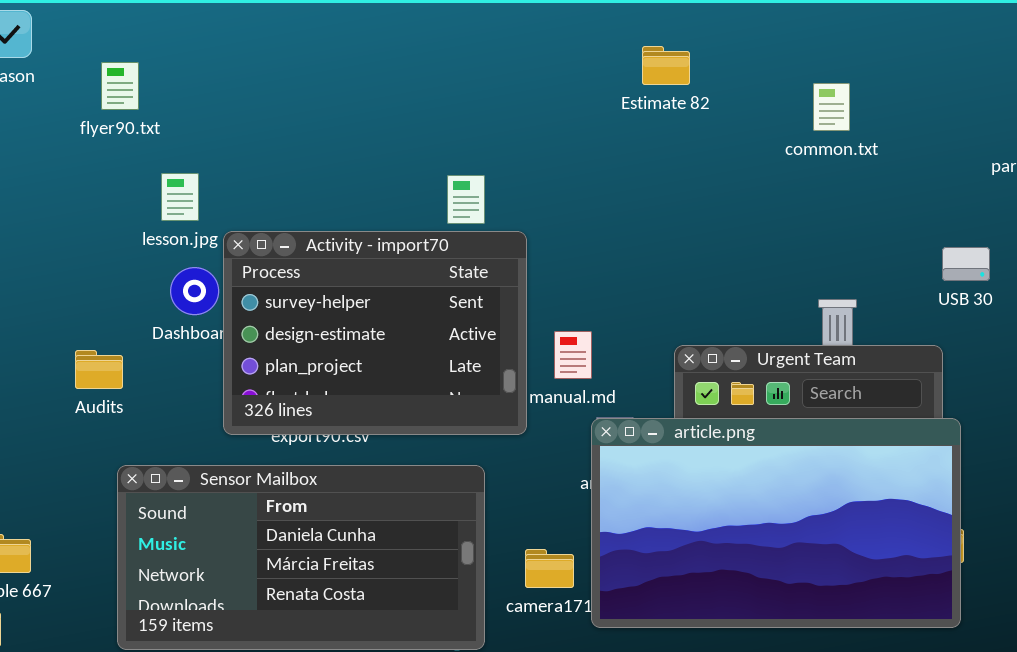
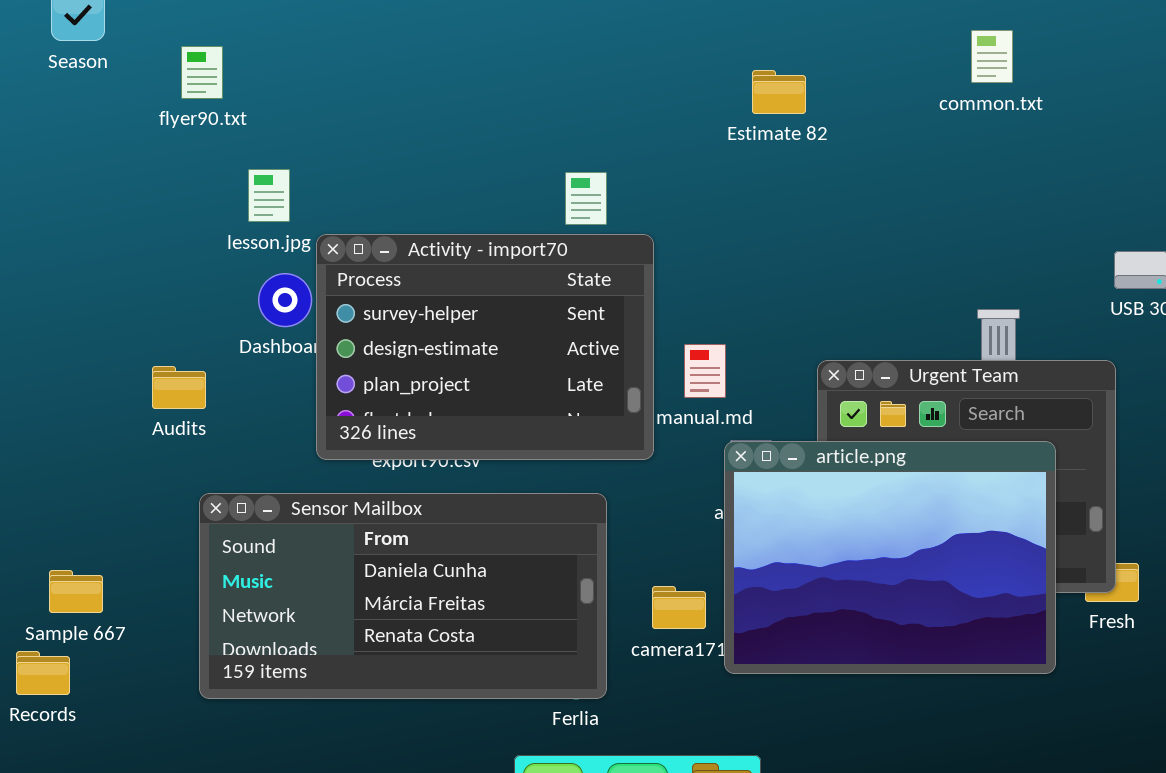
Estimate 82: [642,46,690,85] -> [752,70,806,114], moved
common.txt: [813,83,850,131] -> [971,30,1013,83], moved
article.png: [591,418,961,628] -> [724,441,1056,674], resized

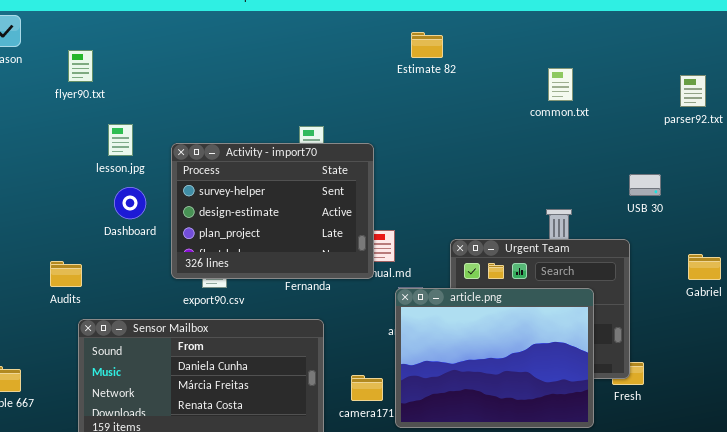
common.txt: [971,30,1013,83] -> [548,68,573,101], moved
Estimate 82: [752,70,806,114] -> [411,32,443,58], moved
Activity - import70: [316,234,654,460] -> [171,143,374,279], moved
Audits: [152,366,206,409] -> [50,261,82,287], moved

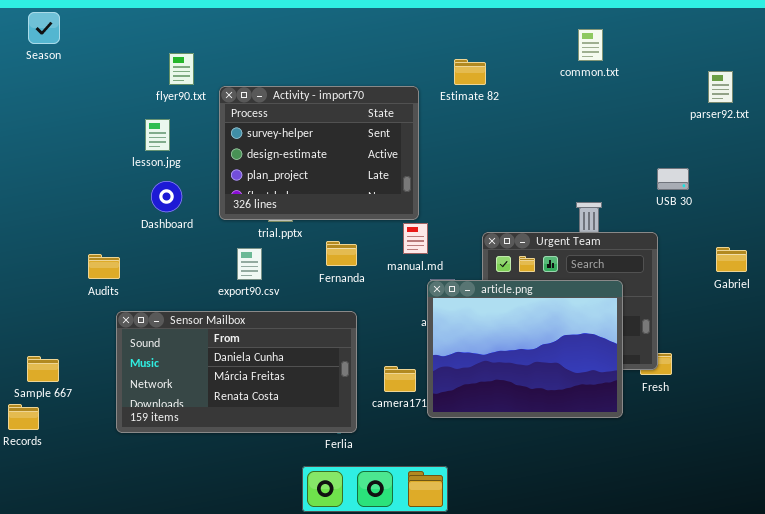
Estimate 82: [411,32,443,58] -> [454,59,486,85], moved
flyer90.txt: [68,50,93,82] -> [169,53,194,85], moved
common.txt: [548,68,573,101] -> [578,29,603,61], moved
Activity - import70: [171,143,374,279] -> [219,86,419,220], moved

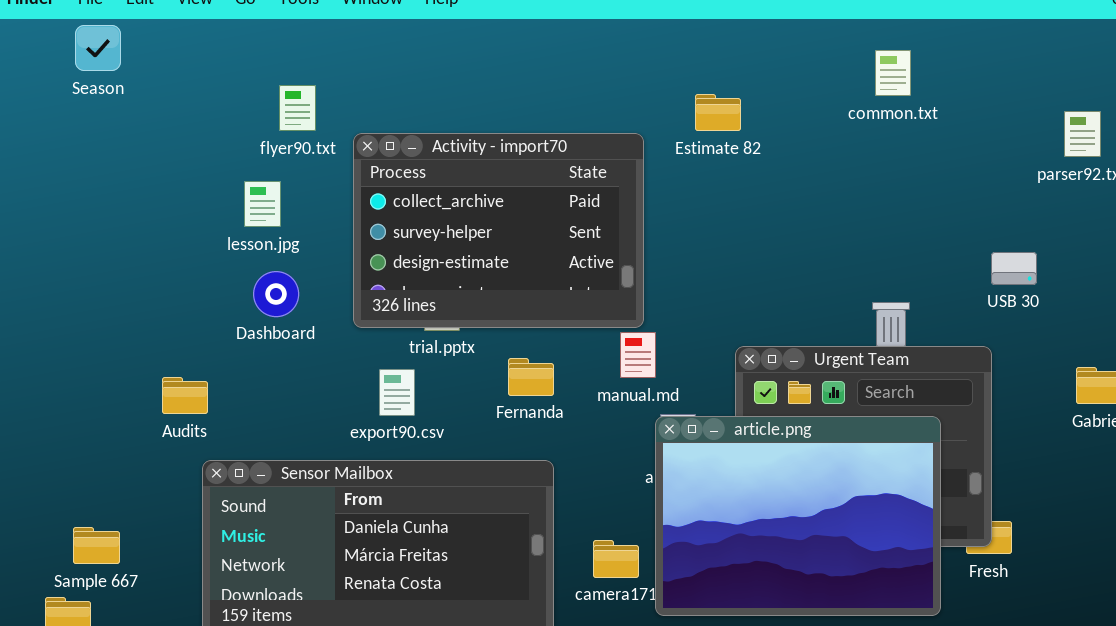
Activity - import70: [219,86,419,220] -> [353,133,644,328], scrolled up 1 row

